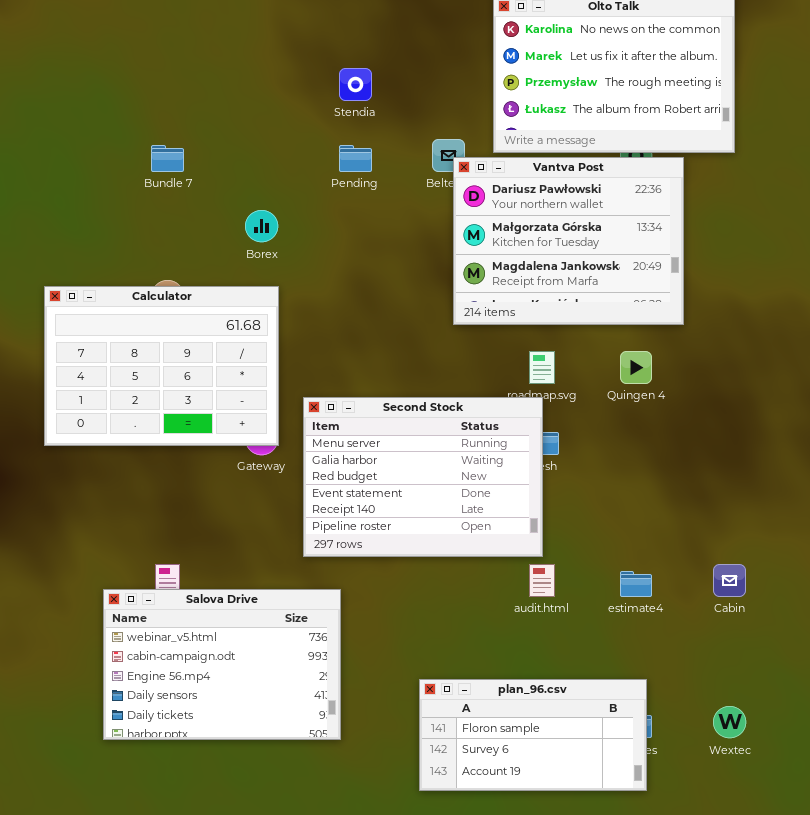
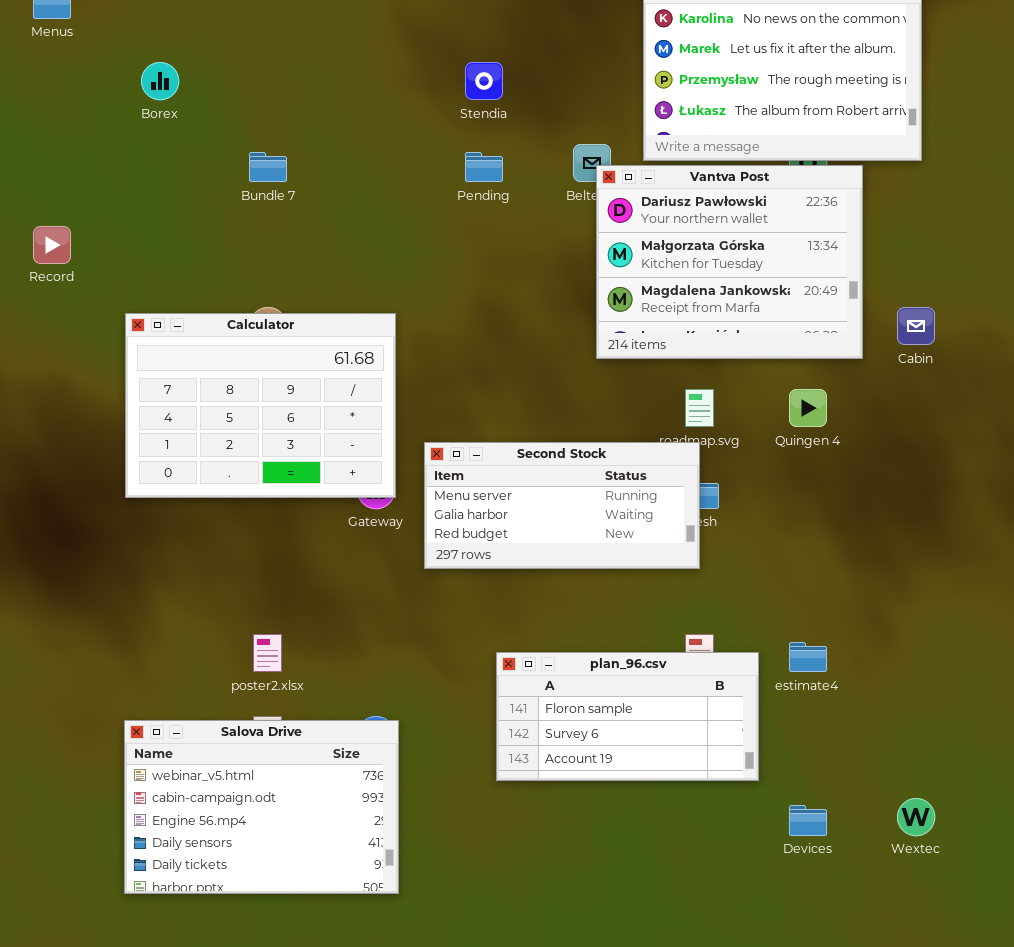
Borex: [245,210,278,242] -> [141,62,179,100], moved
Second Stock: [303,397,543,557] -> [424,442,700,569], resized
Cabin: [713,564,746,597] -> [897,307,935,345], moved
Salova Drive: [103,589,341,740] -> [124,720,399,894], moved
plan_96.csv: [419,679,647,791] -> [496,652,759,781], moved

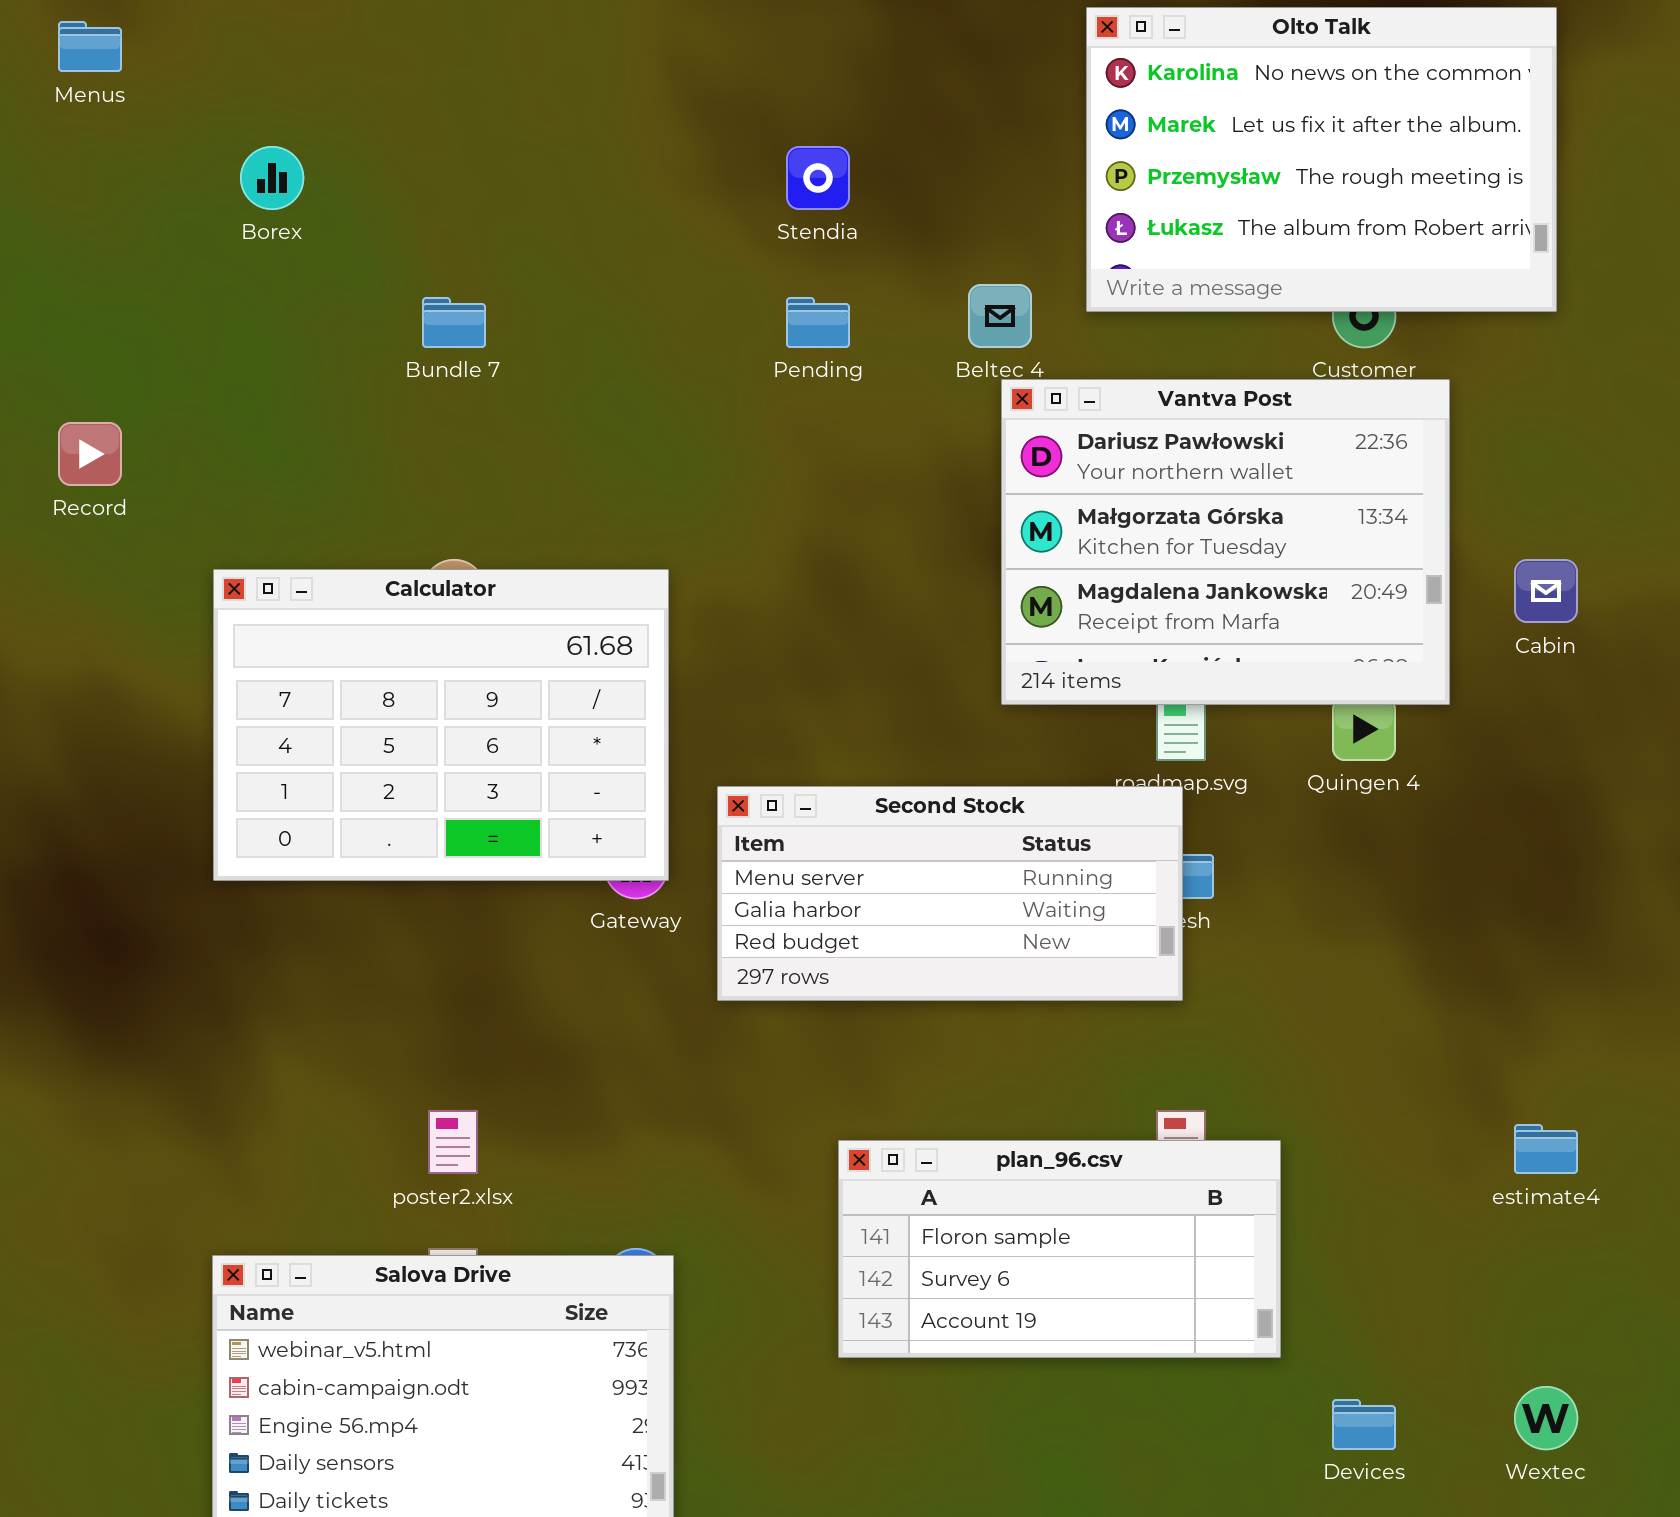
Vantva Post: [596,165,863,359] -> [1001,379,1450,705], moved
estimate4: [789,642,827,672] -> [1514,1124,1578,1174], moved

